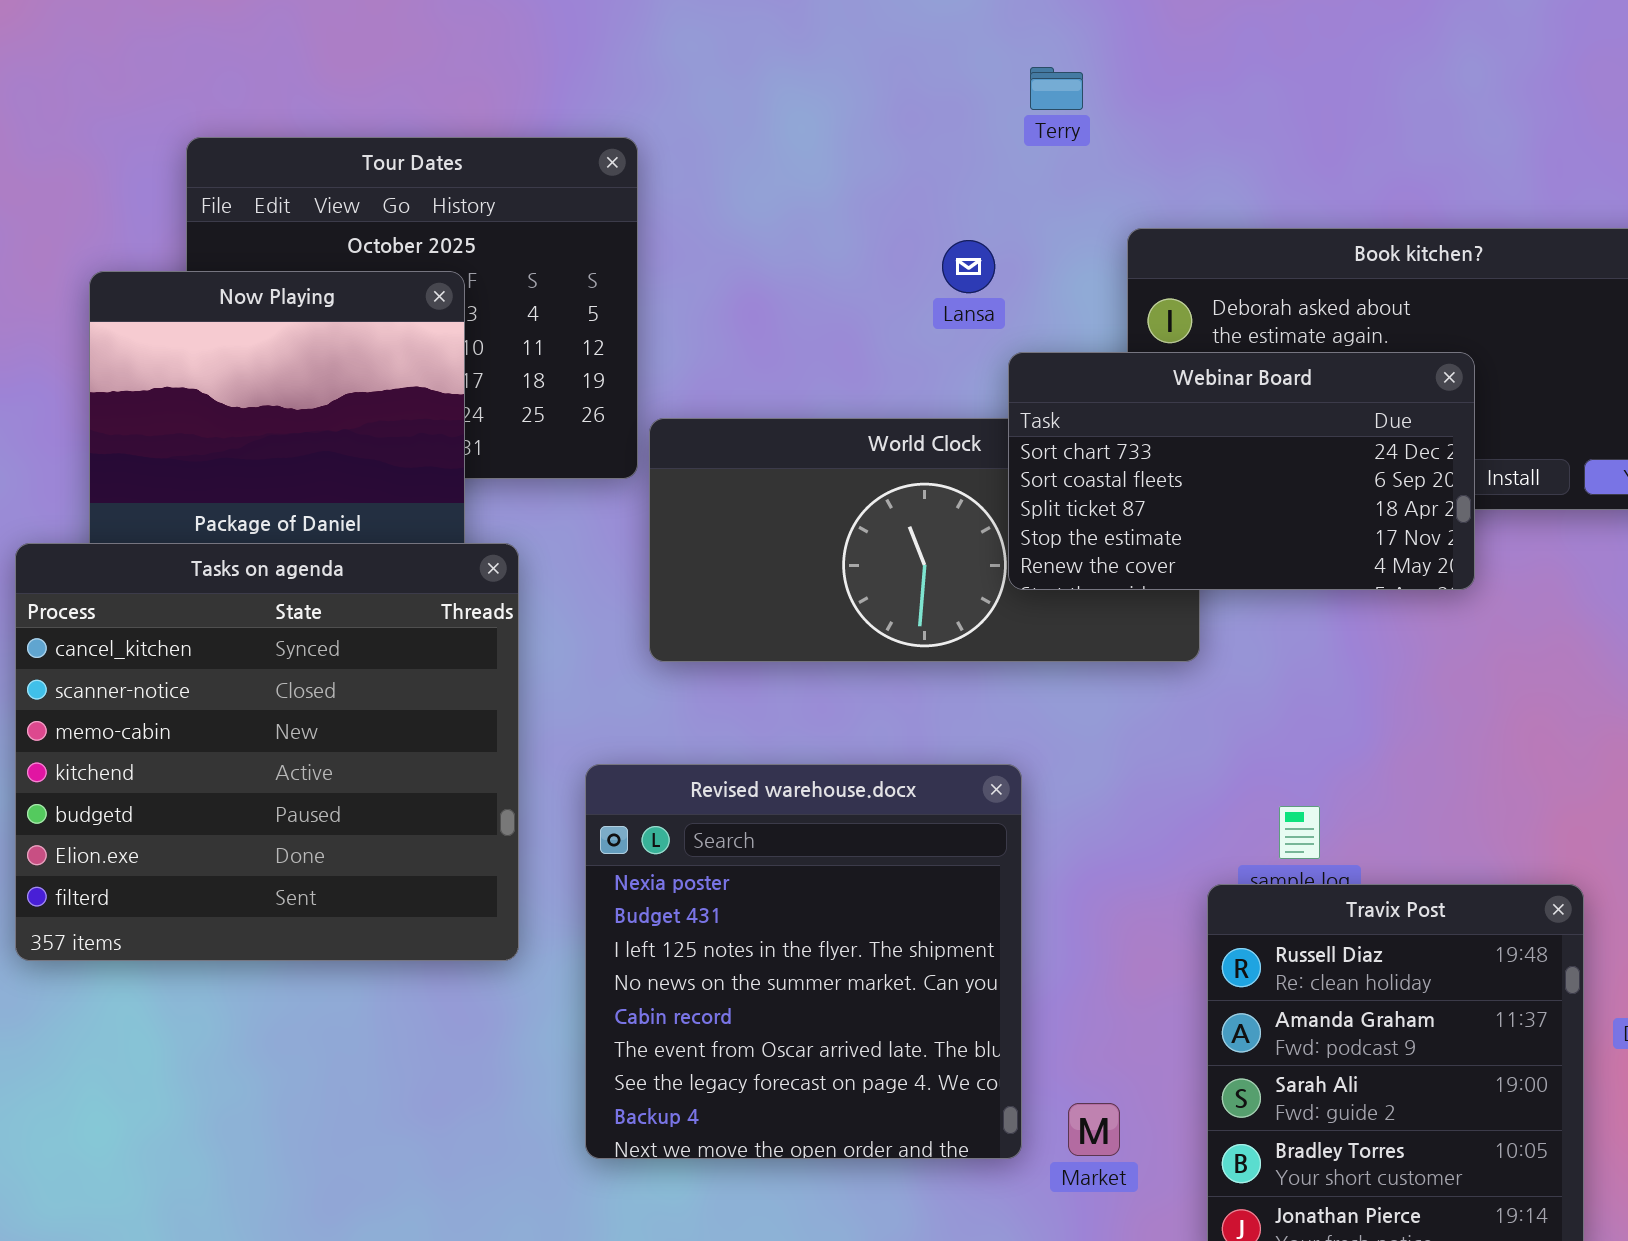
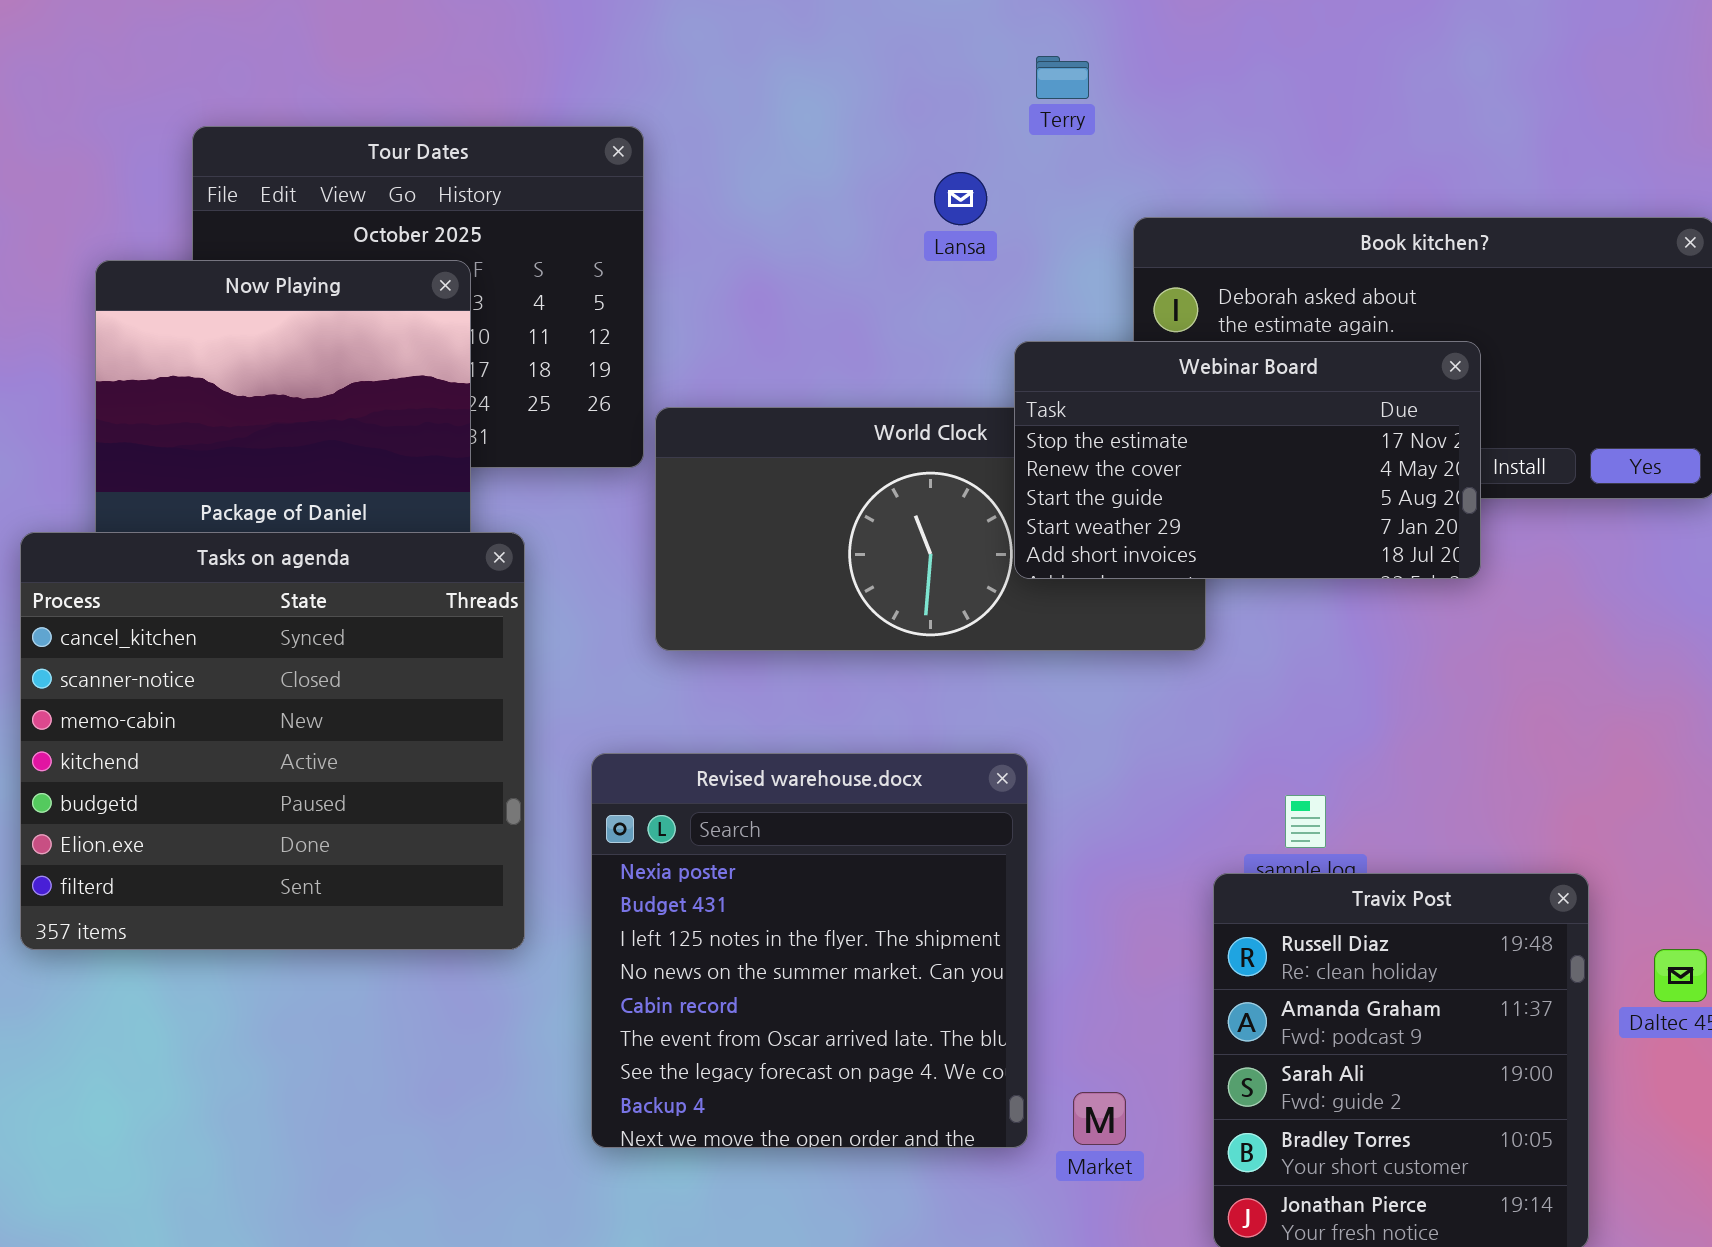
Lansa: [942,240,995,293] -> [934,172,987,225], moved
Webinar Board: [1008,352,1475,590] -> [1014,341,1481,579], scrolled down 3 rows

